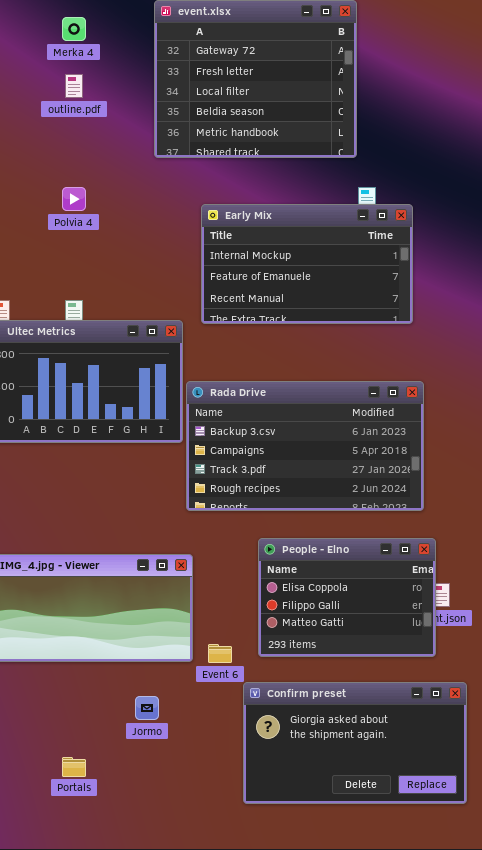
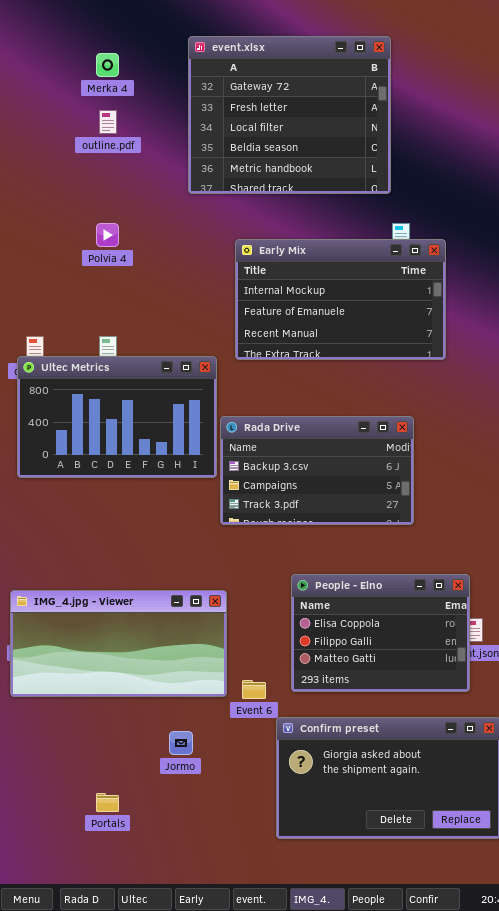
Rada Drive: [186,381,424,511] -> [220,416,414,525], resized

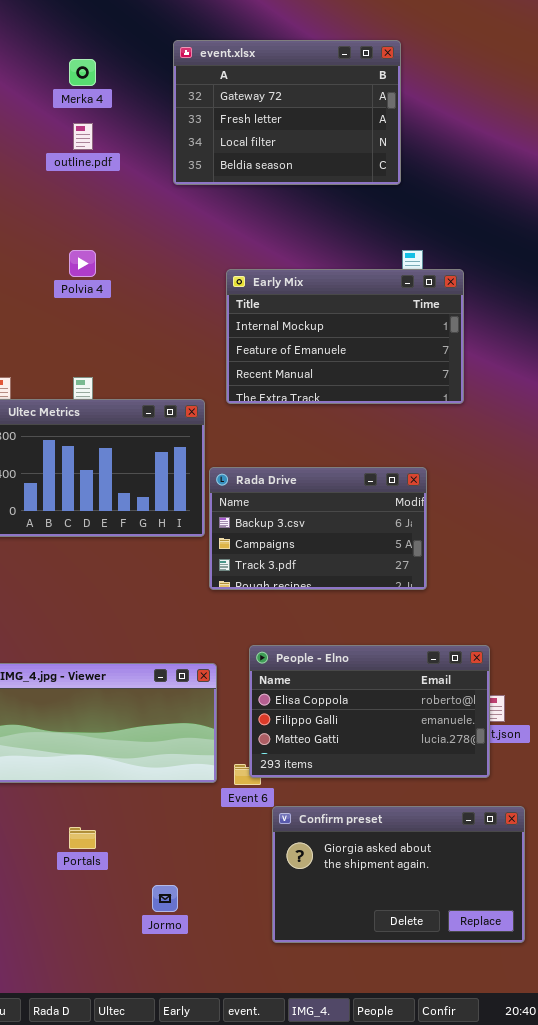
event.xlsx: [188,36,391,194] -> [173,40,401,185], resized
People - Elno: [291,574,470,692] -> [249,645,490,778], resized
Jormo: [169,731,193,755] -> [152,885,178,912], moved
Portals: [96,793,119,812] -> [69,827,96,849], moved

